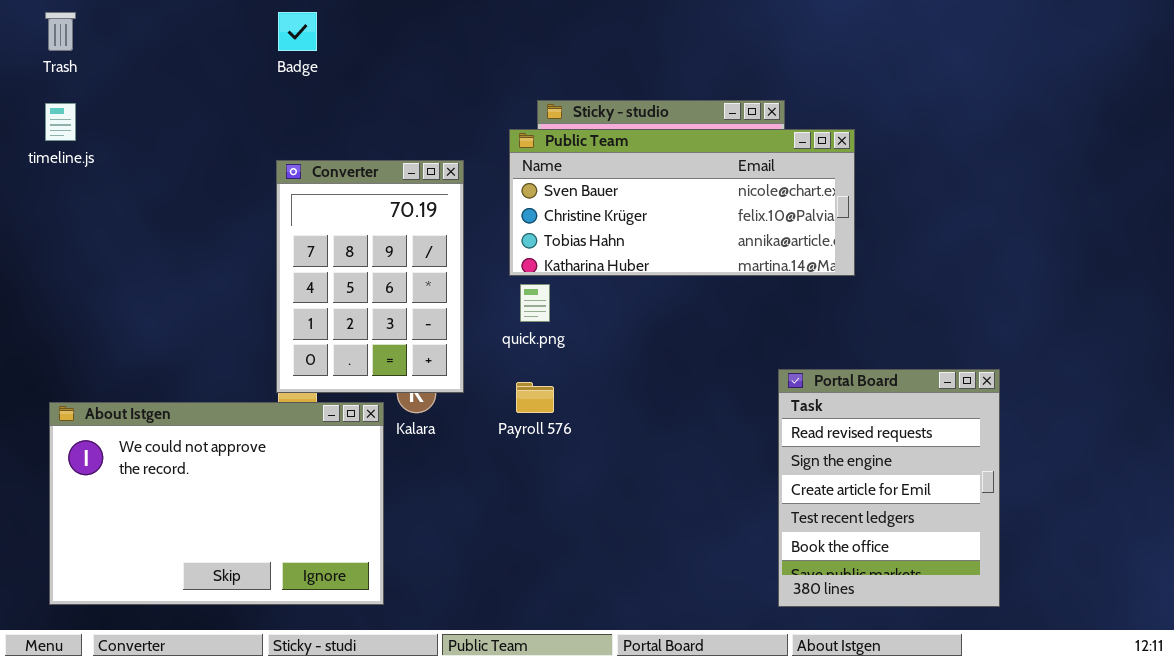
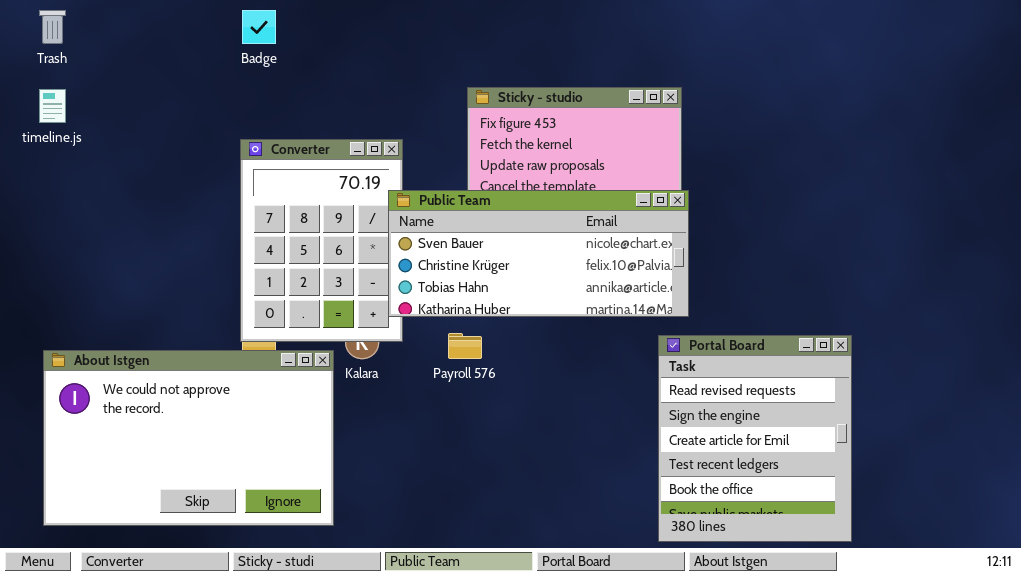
Public Team: [509,129,855,276] -> [388,190,689,317], moved
Portal Board: [778,369,1000,607] -> [658,335,852,542], moved

